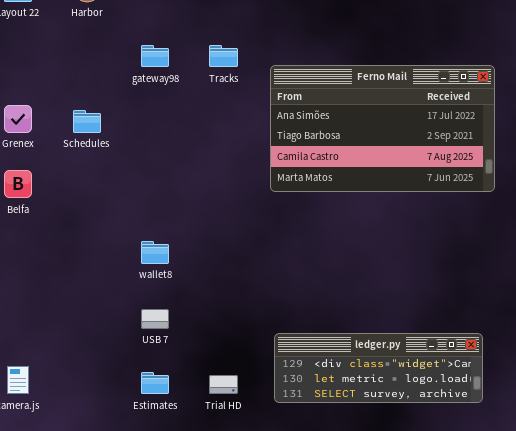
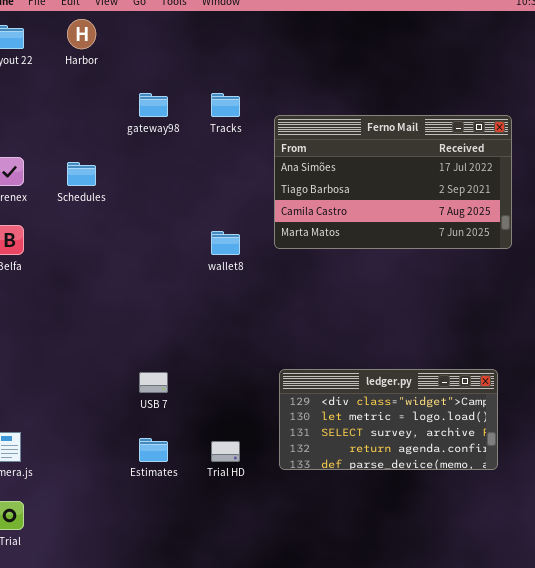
wallet8: [141,241,169,264] -> [211,231,240,255], moved
ledger.py: [274,333,483,403] -> [279,369,498,470], resized

